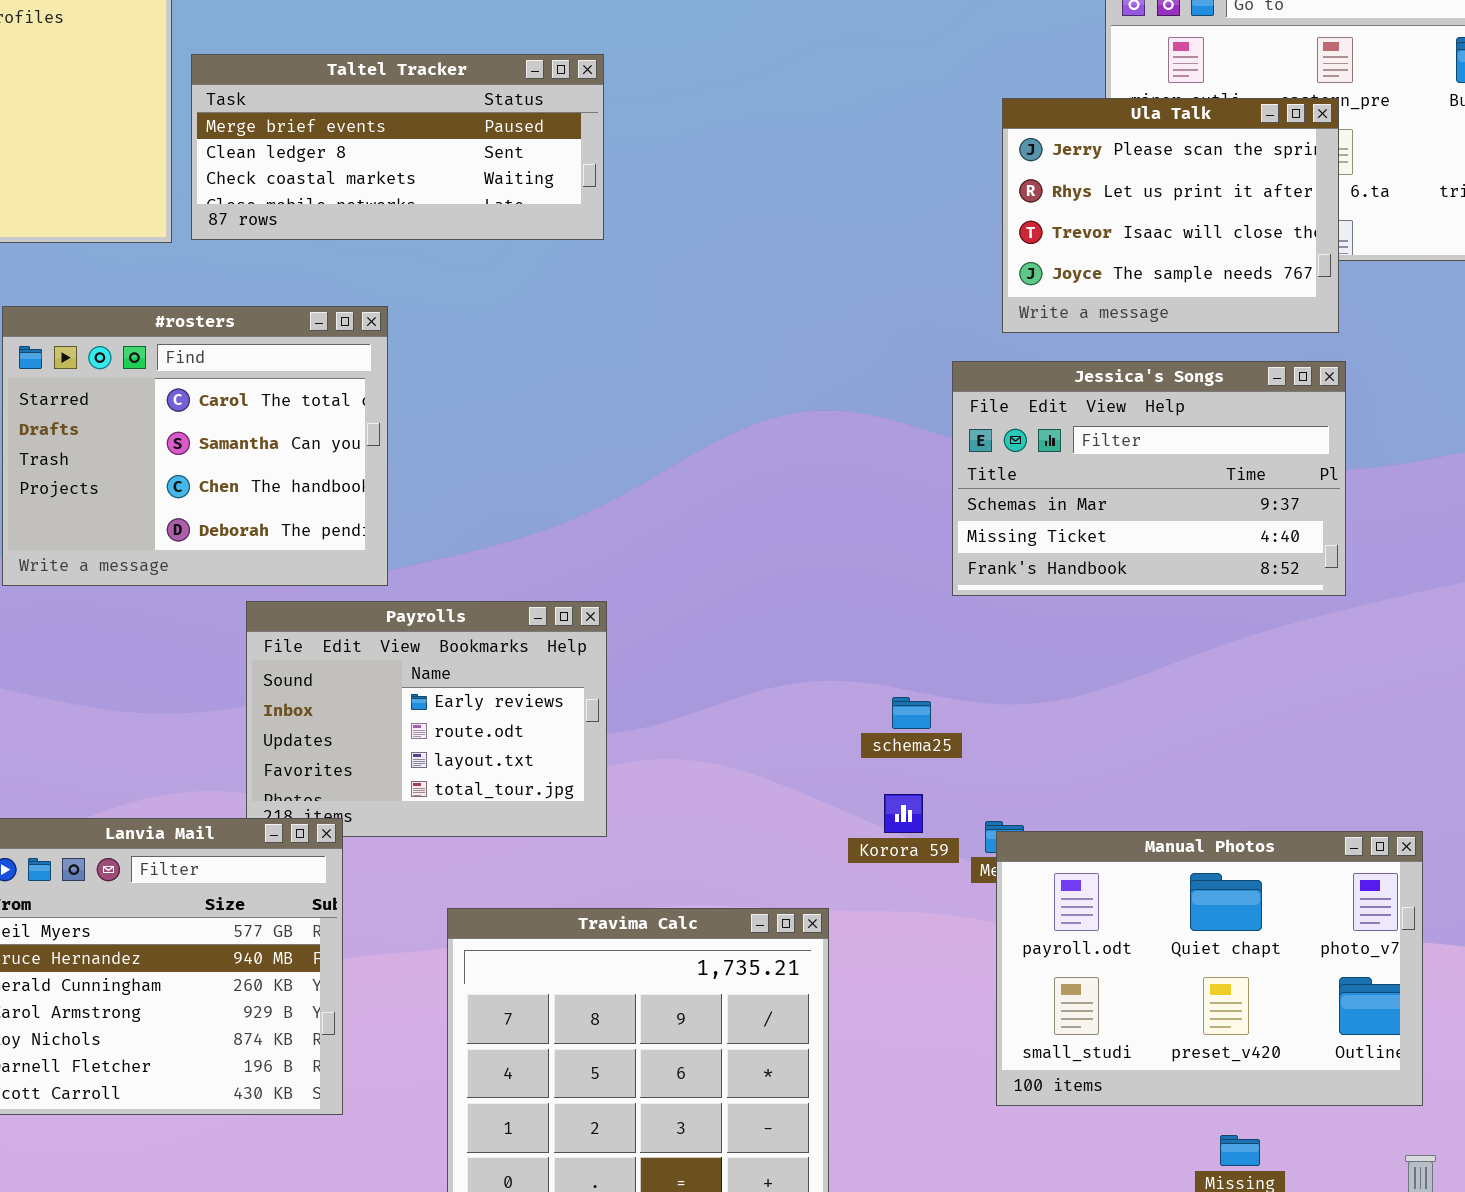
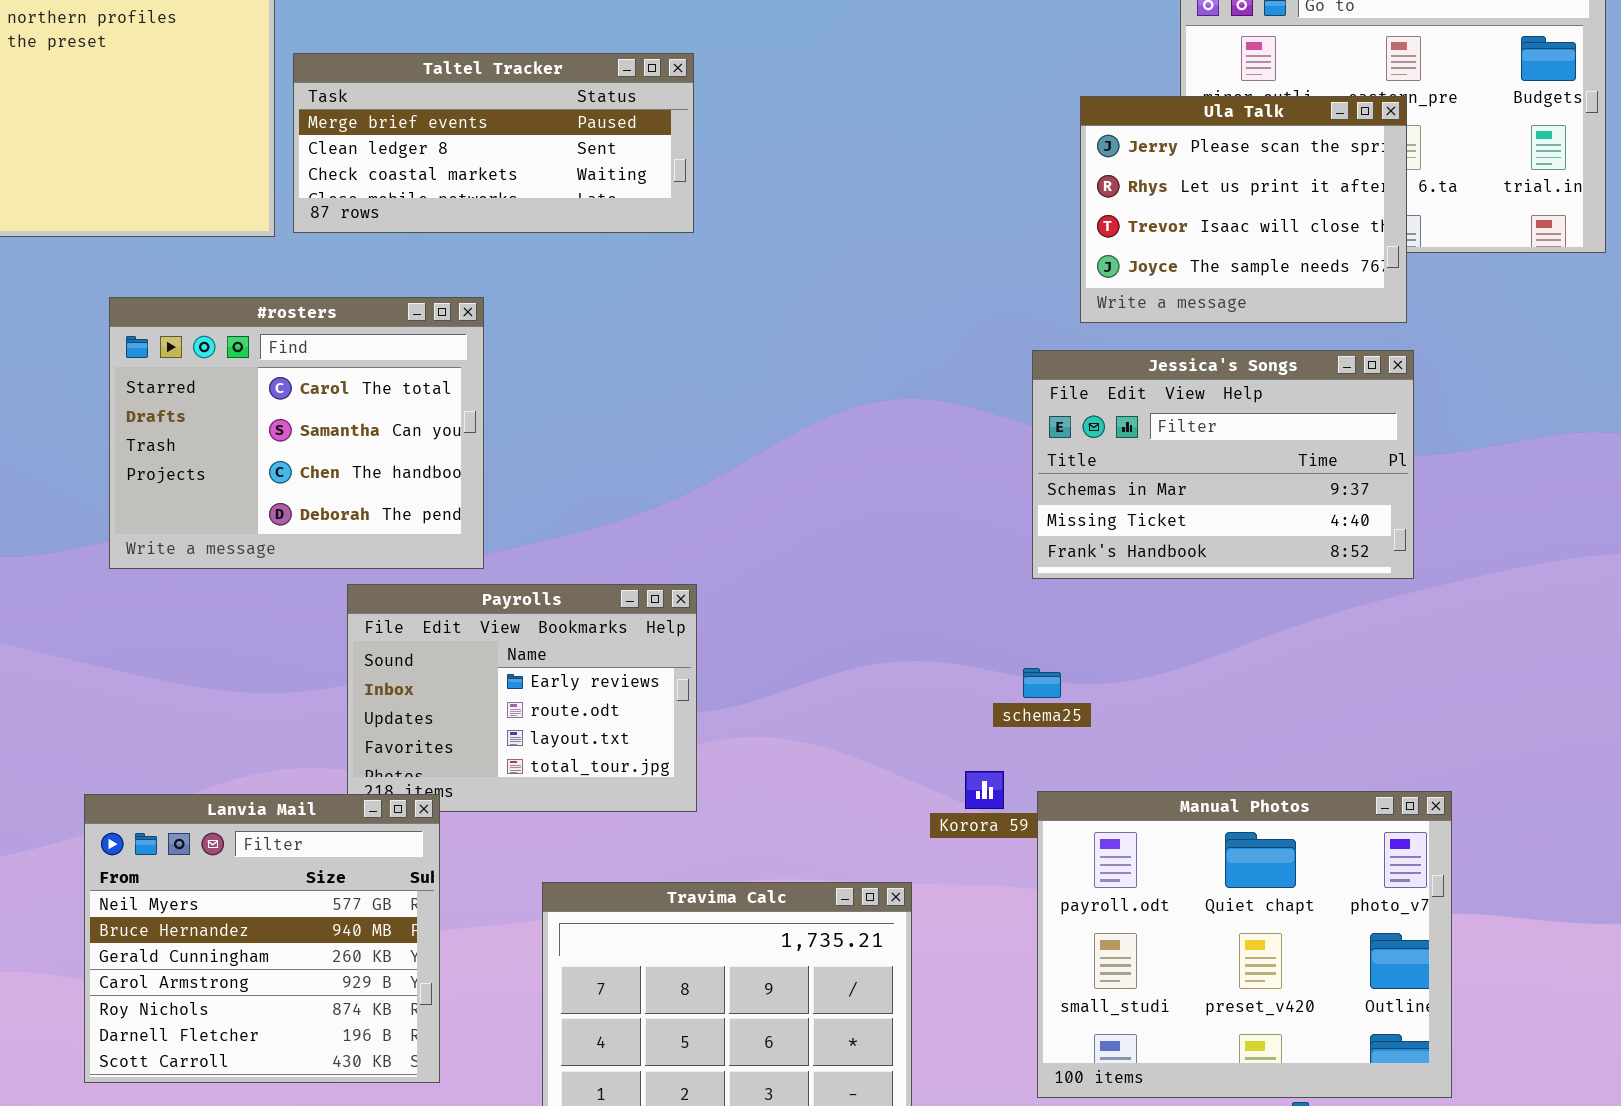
schema25: [892,697,931,729] -> [1023,668,1061,698], moved
Manual Photos: [996,831,1423,1106] -> [1037,791,1452,1098], moved, resized

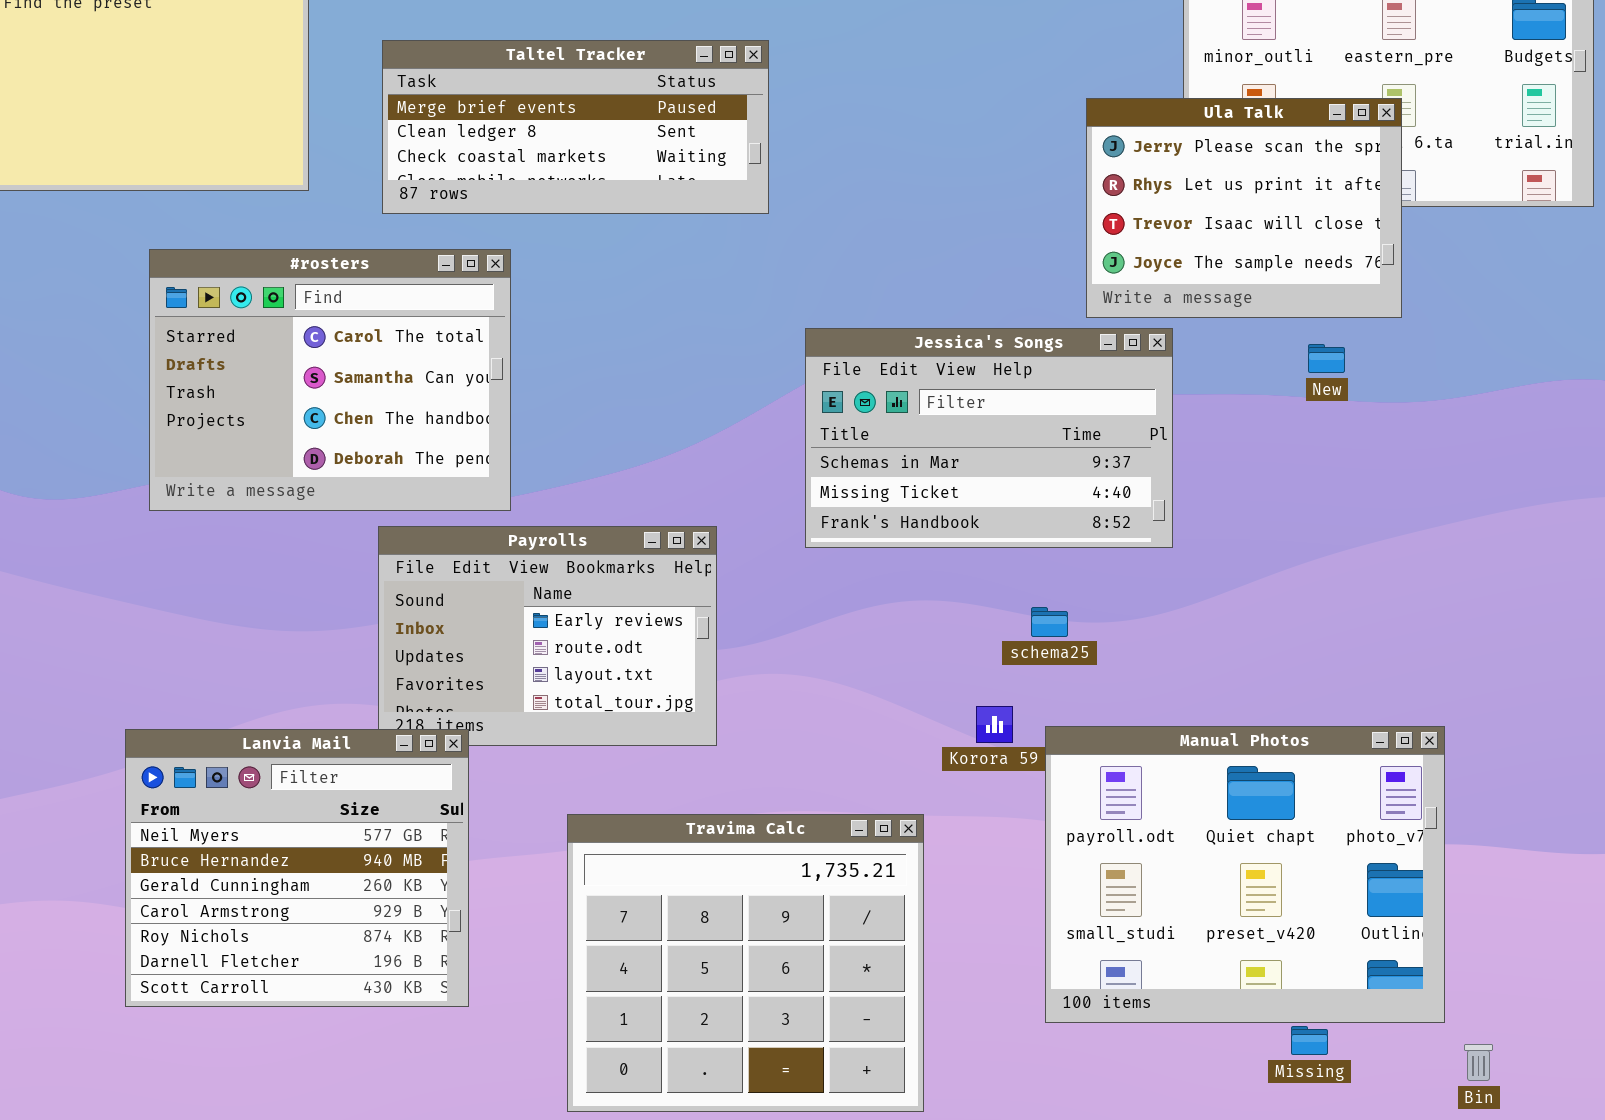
Taltel Tracker: [293,53,694,233] -> [382,40,769,214], moved
Ula Talk: [1080,96,1407,323] -> [1086,98,1402,318], moved
Jessica's Songs: [1032,350,1414,579] -> [805,328,1173,548], moved

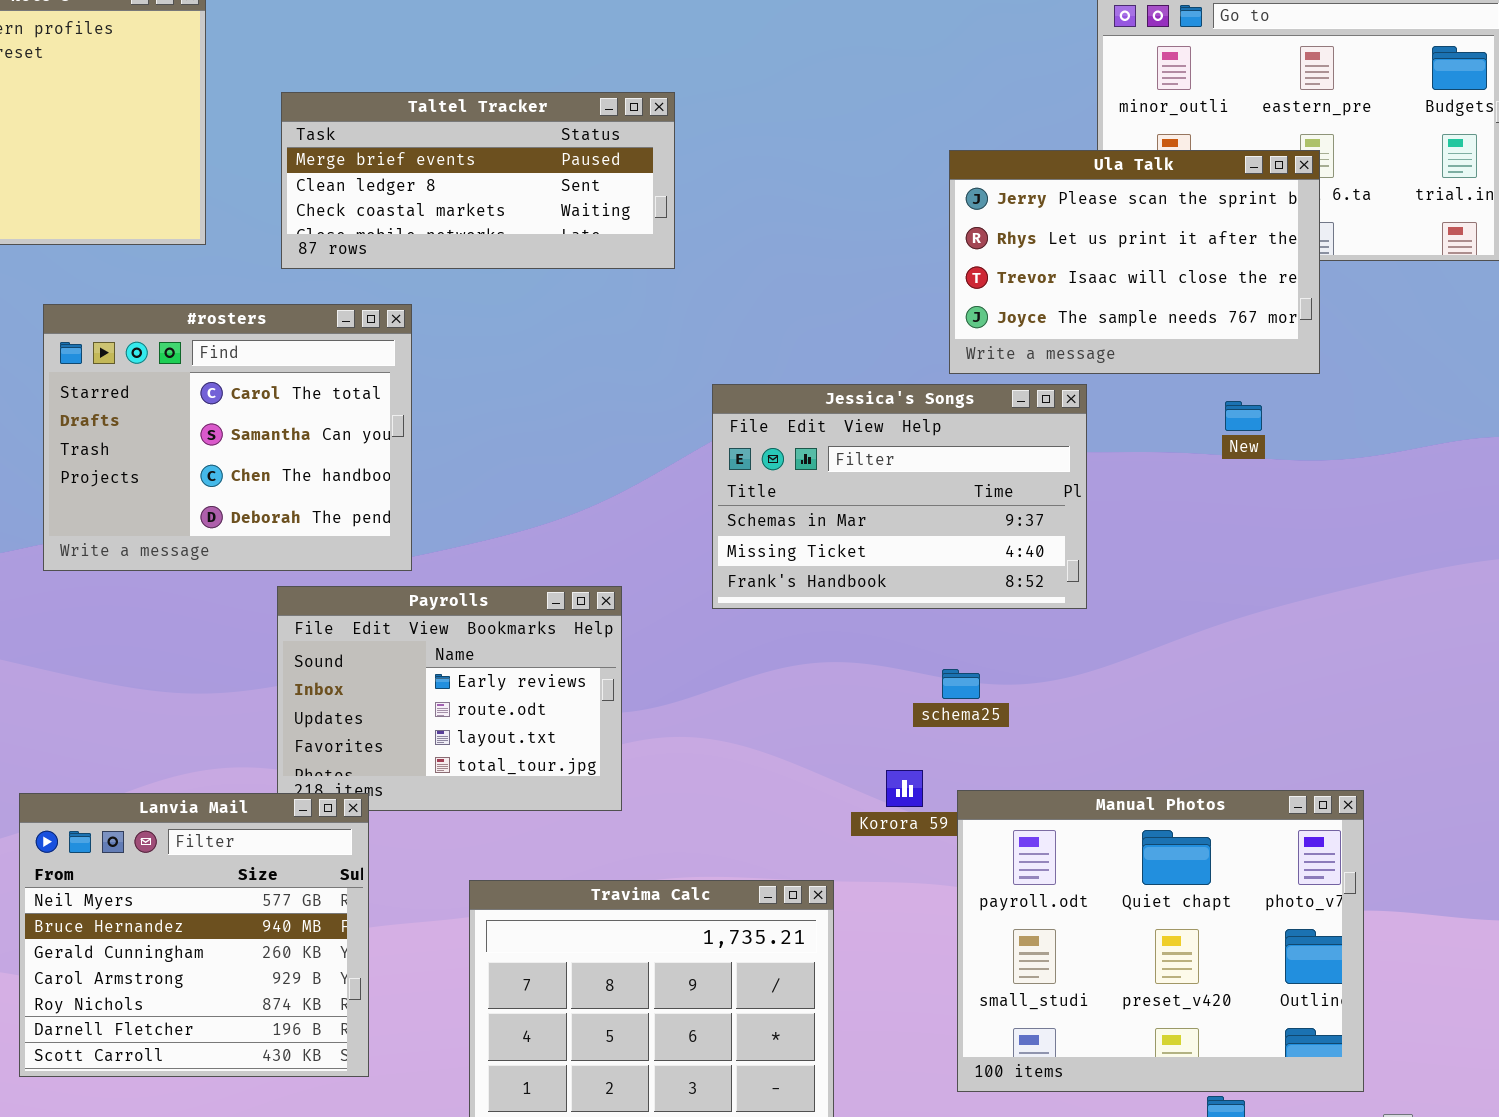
Ula Talk: [1086,98,1402,318] -> [949,150,1320,374], resized

